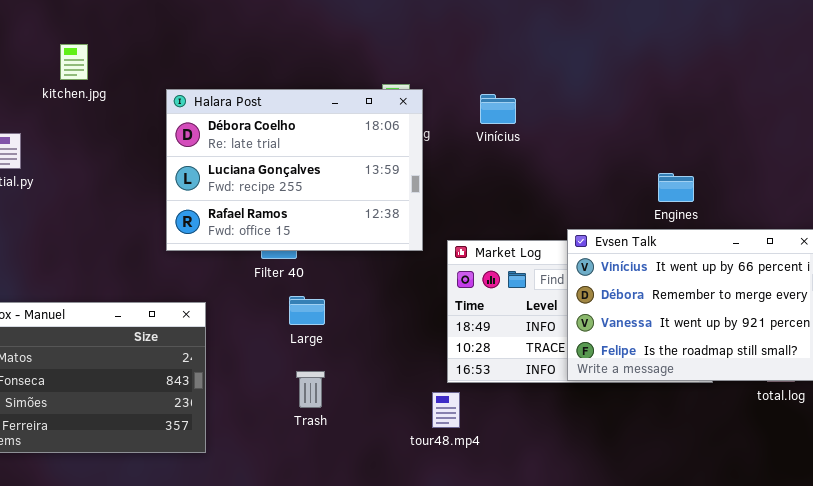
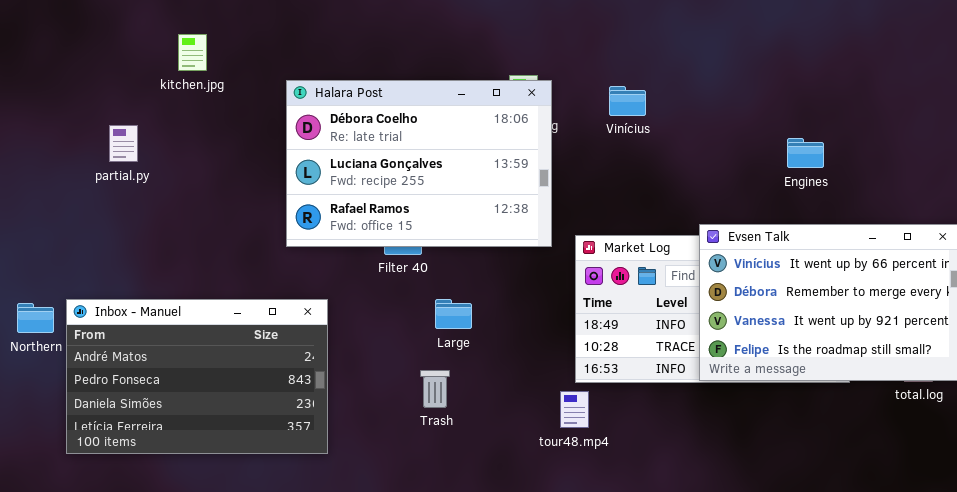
Engines: [658,173,694,202] -> [787,138,824,168], moved
Large: [289,296,325,325] -> [435,299,472,329], moved

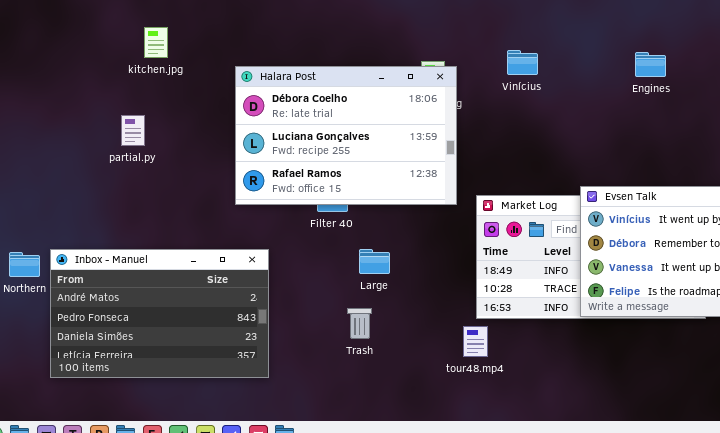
Vinícius: [609,86,646,116] -> [507,50,538,75], moved
partial.py: [109,125,138,162] -> [121,115,145,146], moved
Engines: [787,138,824,168] -> [635,52,666,77], moved

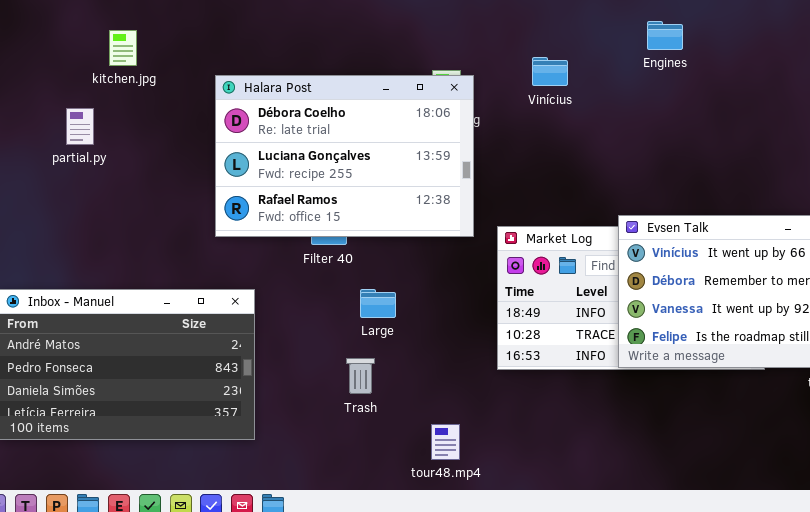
Engines: [635,52,666,77] -> [647,21,683,50], moved
partial.py: [121,115,145,146] -> [66,108,94,145], moved
tour48.mp4: [463,326,488,357] -> [431,424,460,460], moved

